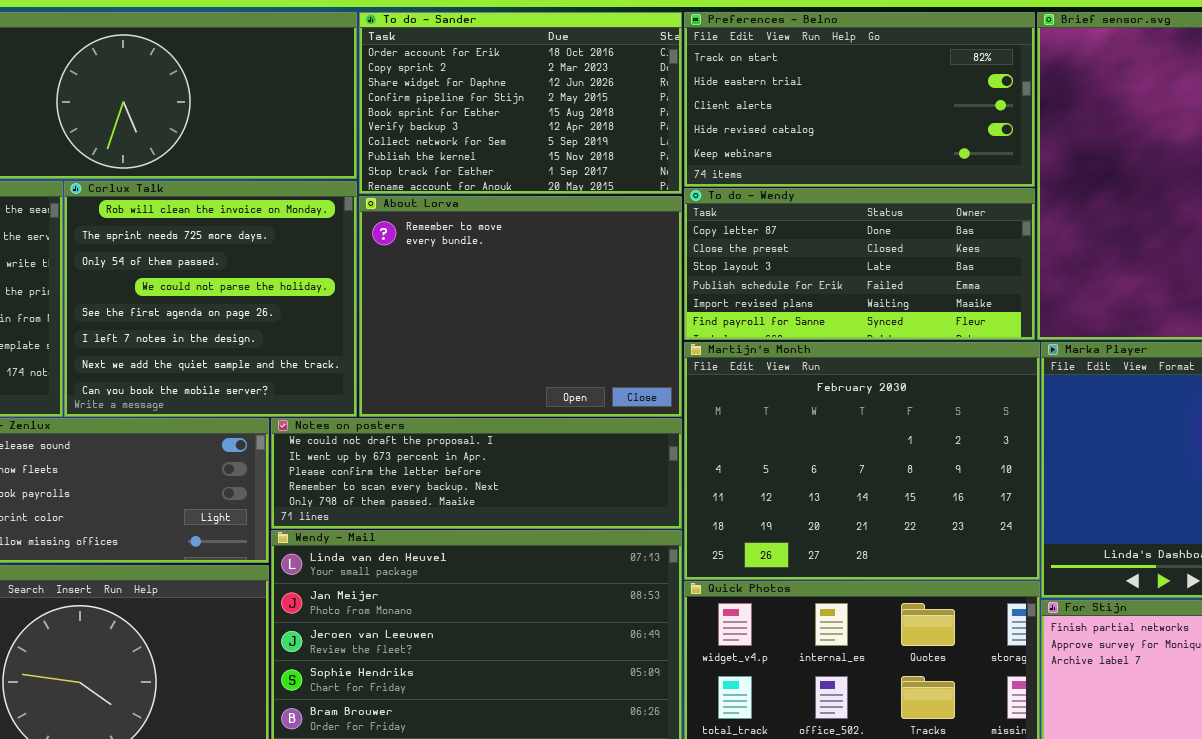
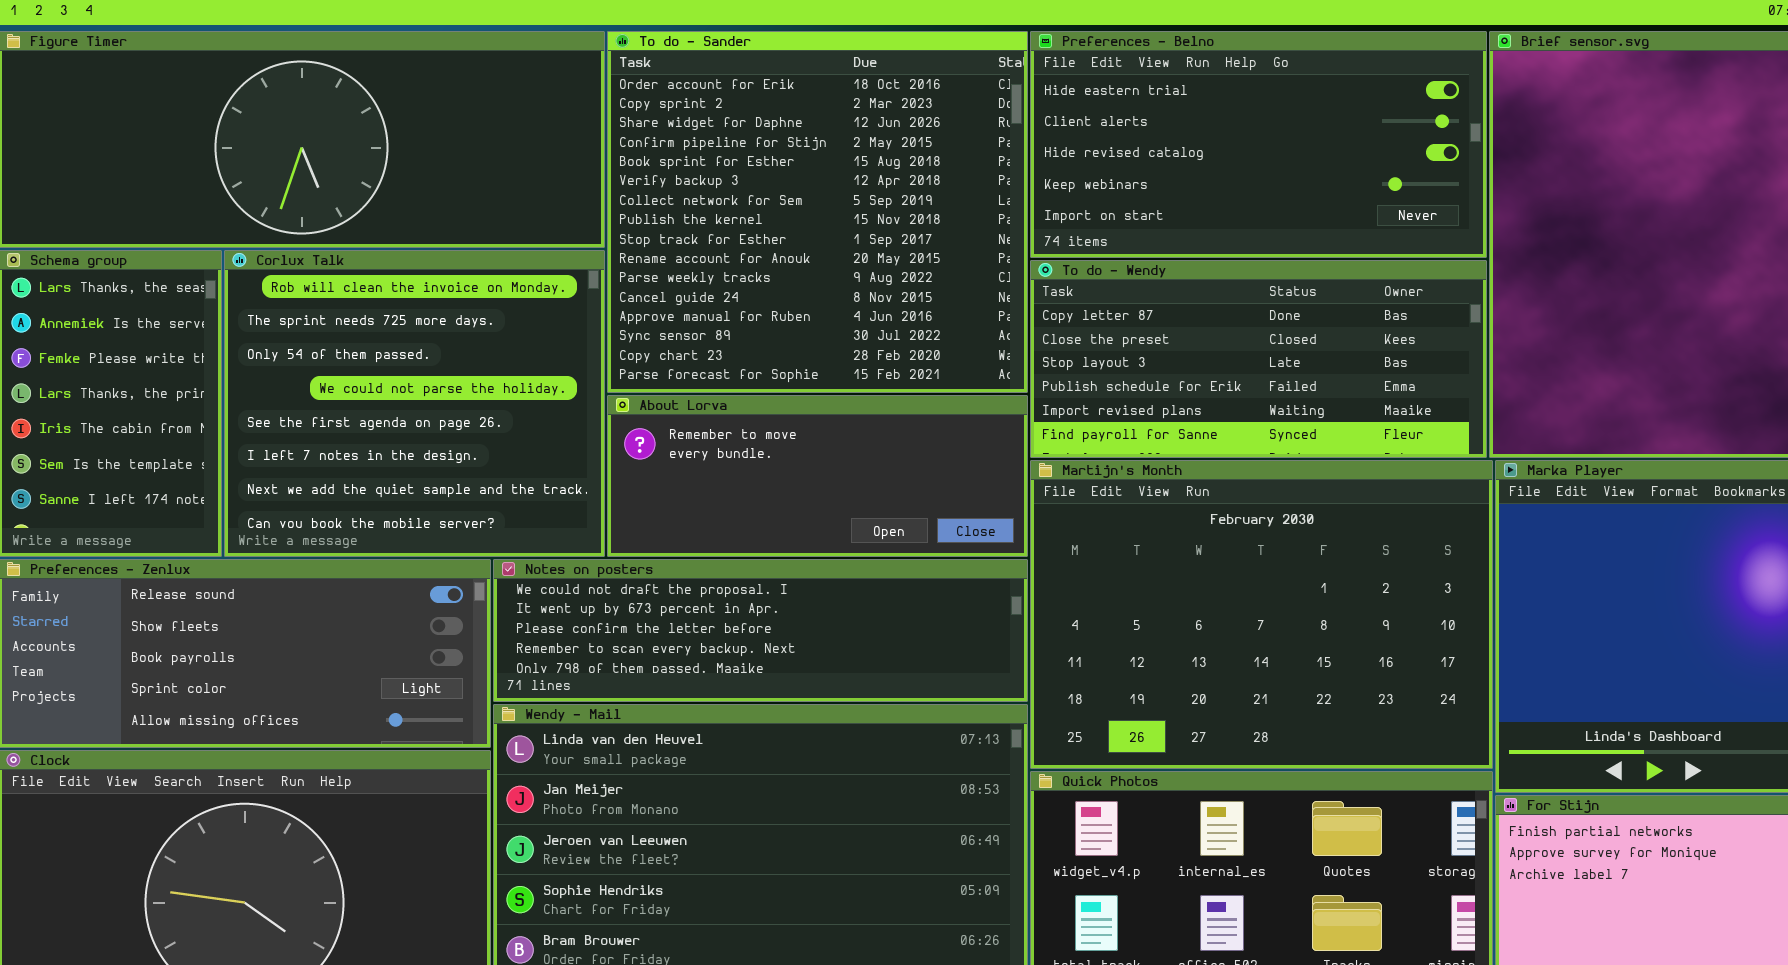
To do - Sander: [359,12,682,194] -> [607,31,1028,393], resized
Preferences - Belno: [684,12,1035,187] -> [1030,31,1487,258], scrolled down 1 row
About Lorva: [359,196,682,417] -> [607,395,1028,557], resized

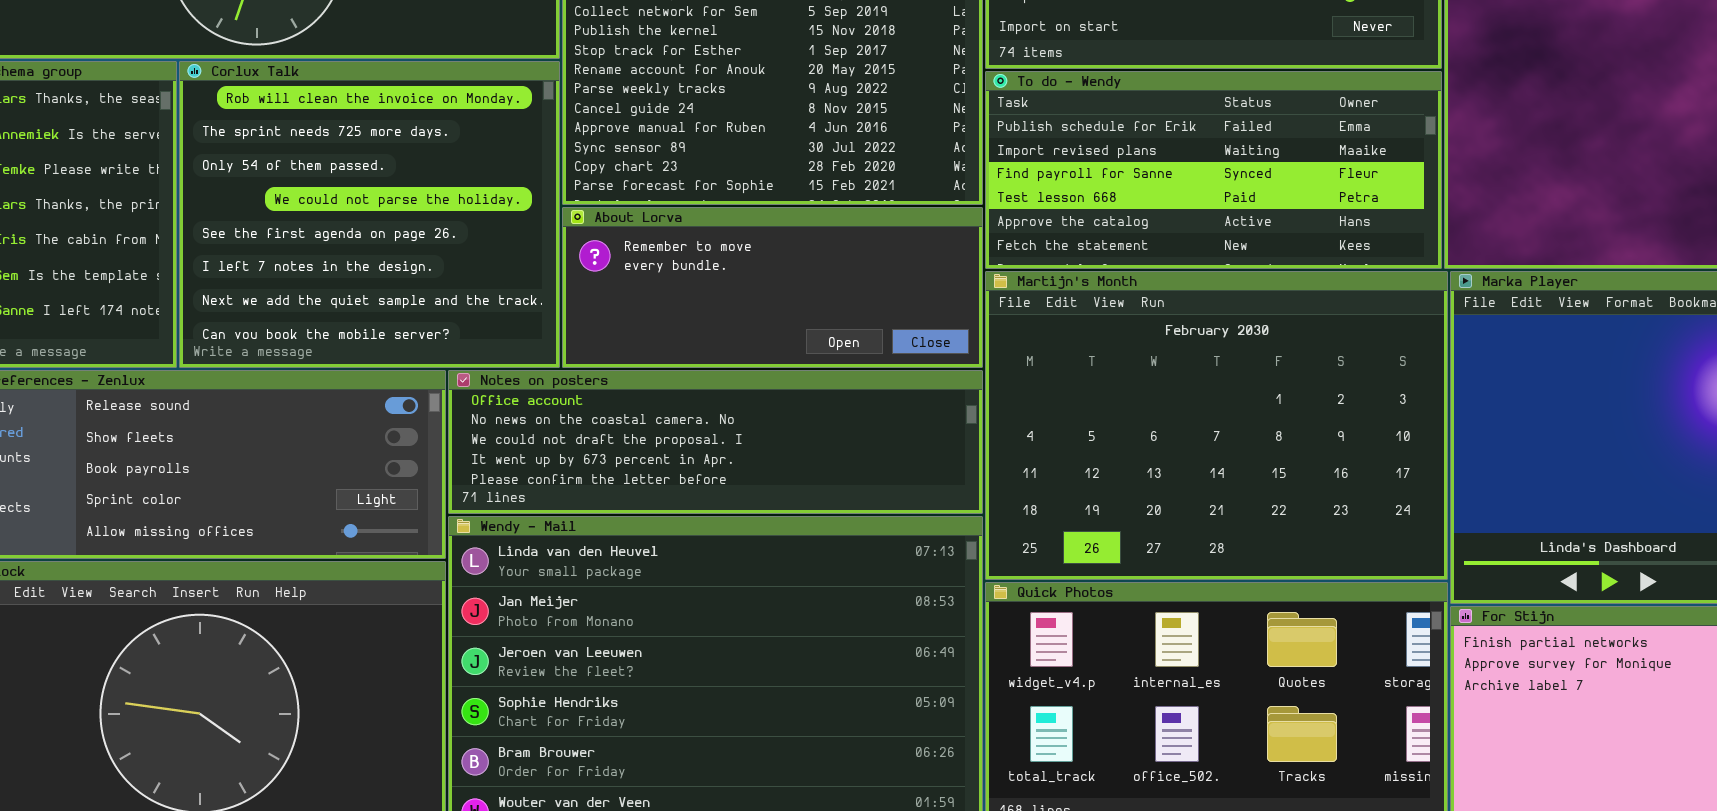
To do - Wendy: [1030,260,1487,458] -> [985,71,1442,269], scrolled down 3 rows
Notes on posters: [493,559,1028,702] -> [448,370,983,514], scrolled up 2 rows

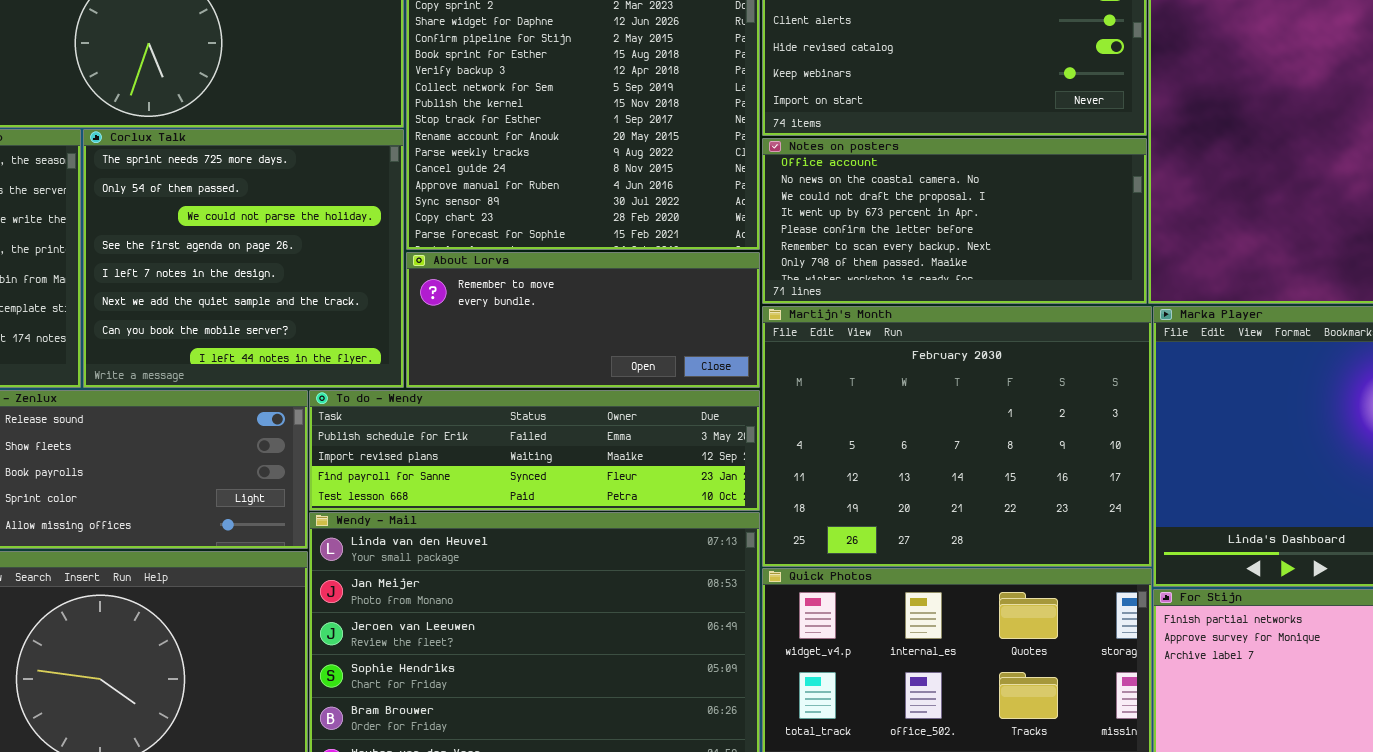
Corlux Talk: [179,61,560,368] -> [83,129,404,388], scrolled down 1 row
To do - Wendy: [985,71,1442,269] -> [309,390,760,511], moved, resized
Notes on posters: [448,370,983,514] -> [762,138,1147,304], moved, resized

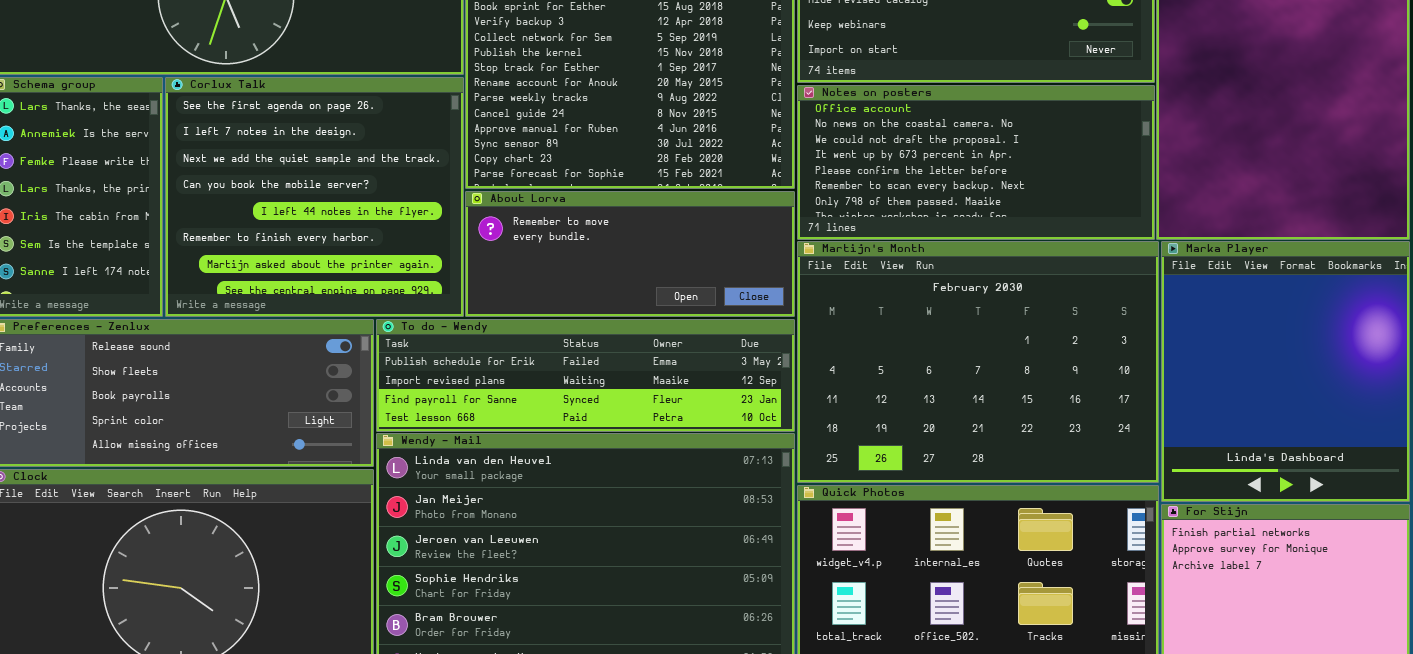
Corlux Talk: [83,129,404,388] -> [165,77,464,317], scrolled down 3 rows

